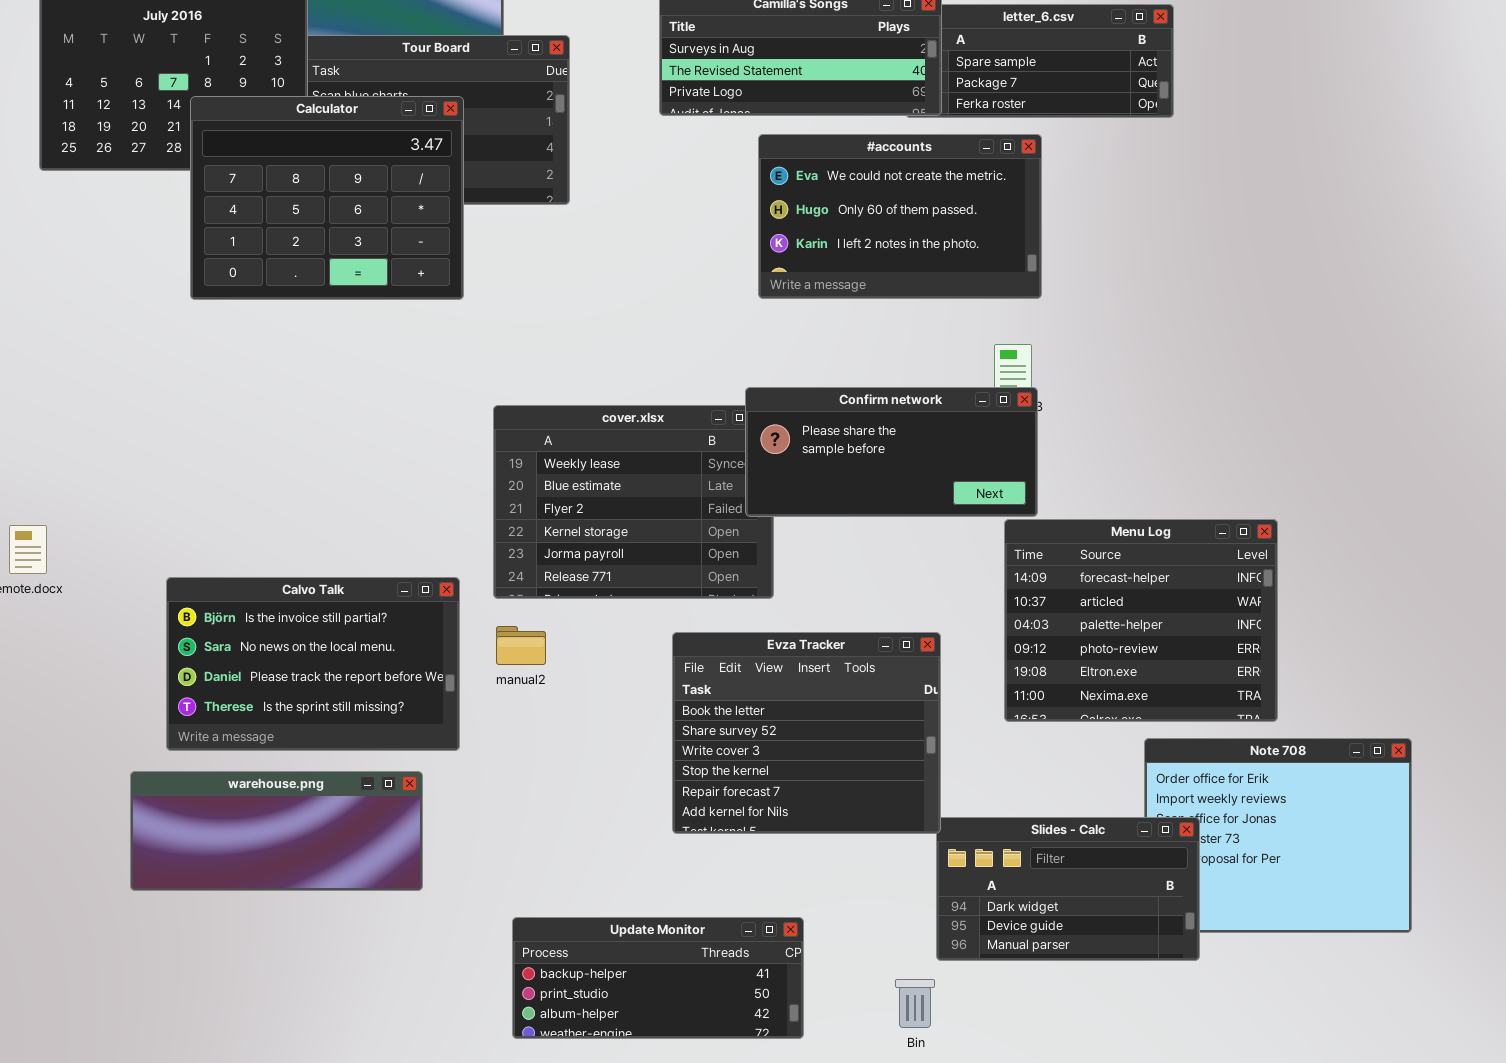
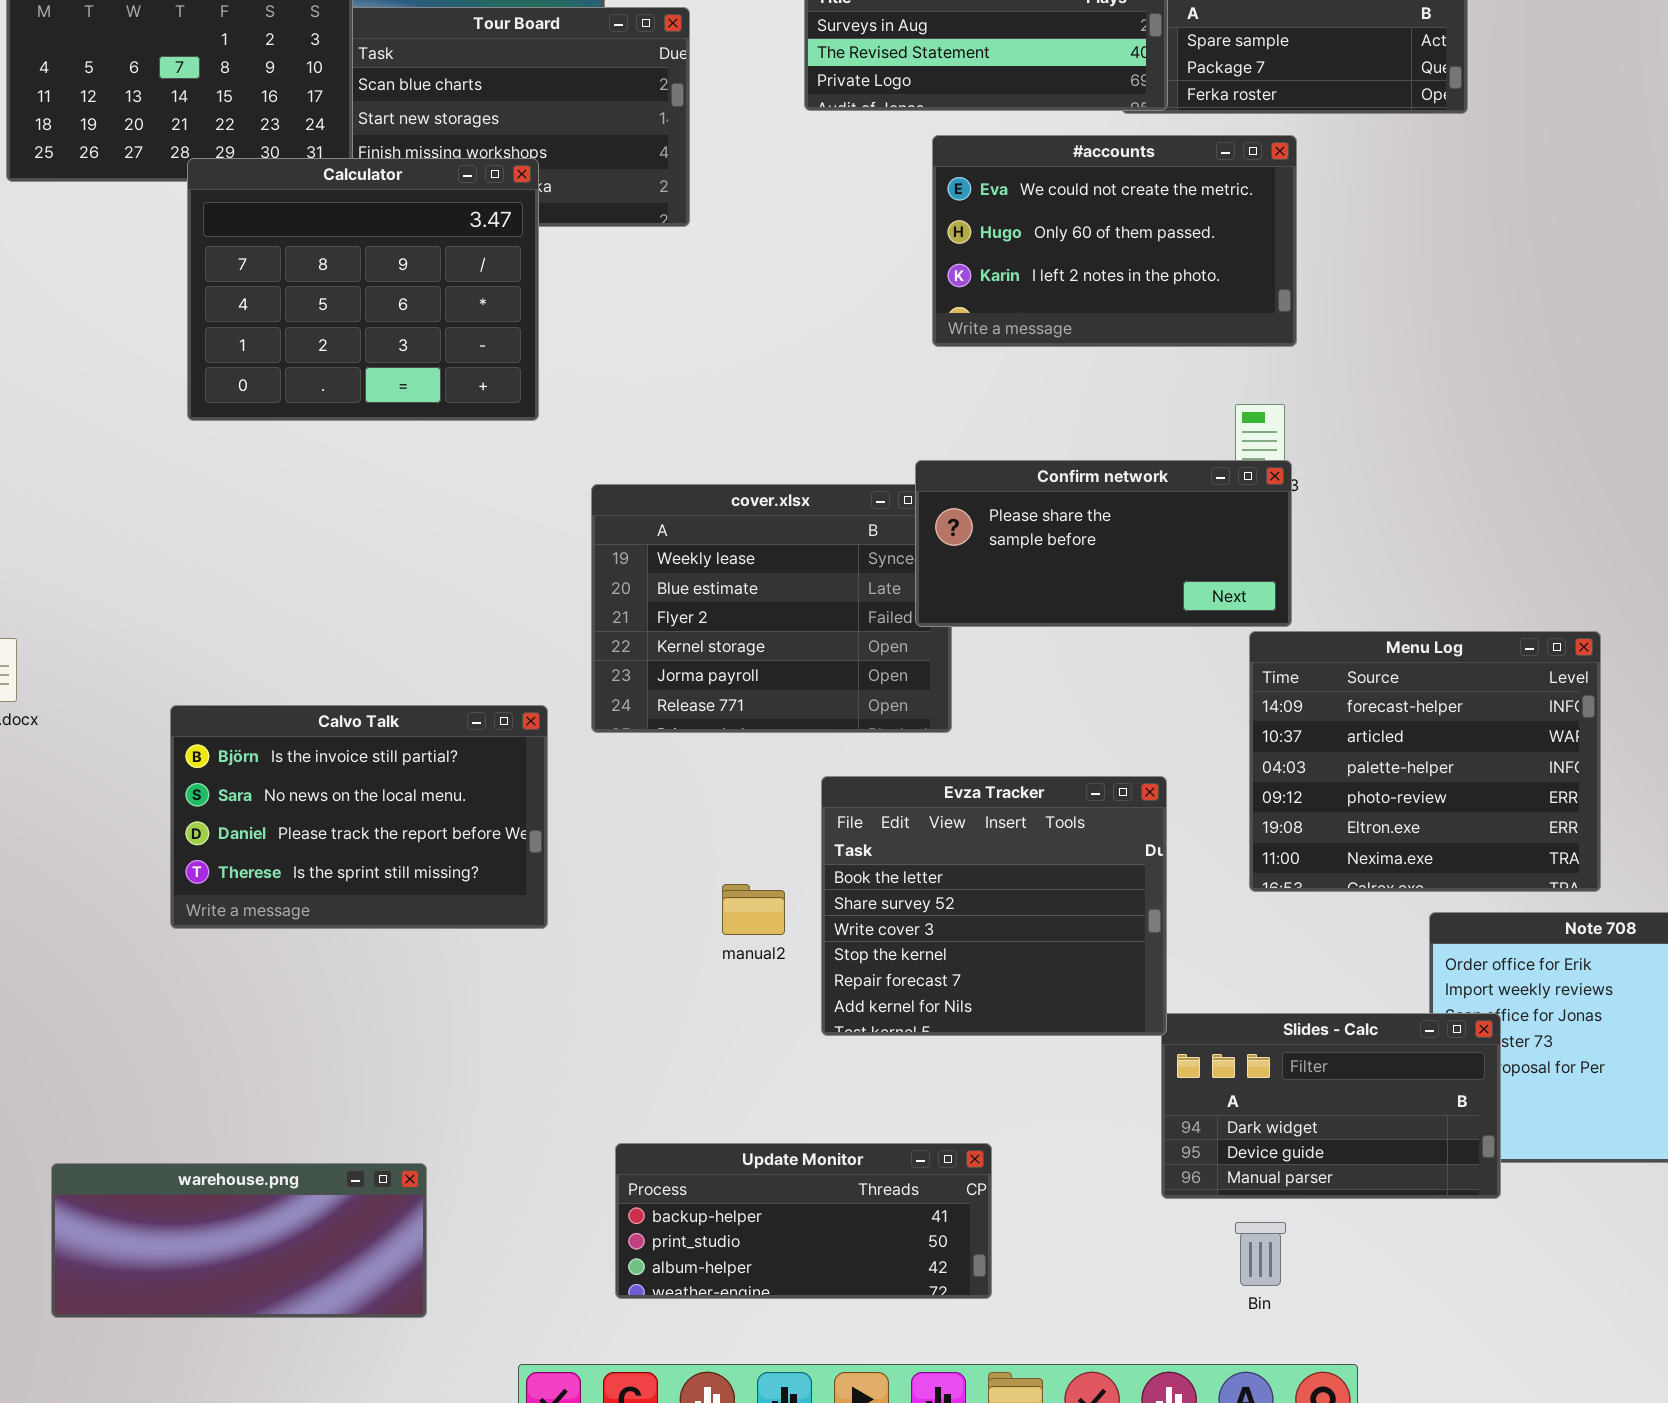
Calculator: [190,96,464,300] -> [187,158,539,421], moved
manual2: [496,626,546,665] -> [722,884,785,935], moved
warehouse.png: [130,771,423,891] -> [51,1163,427,1318], moved
Bin: [895,979,935,1028] -> [1235,1222,1286,1286], moved

